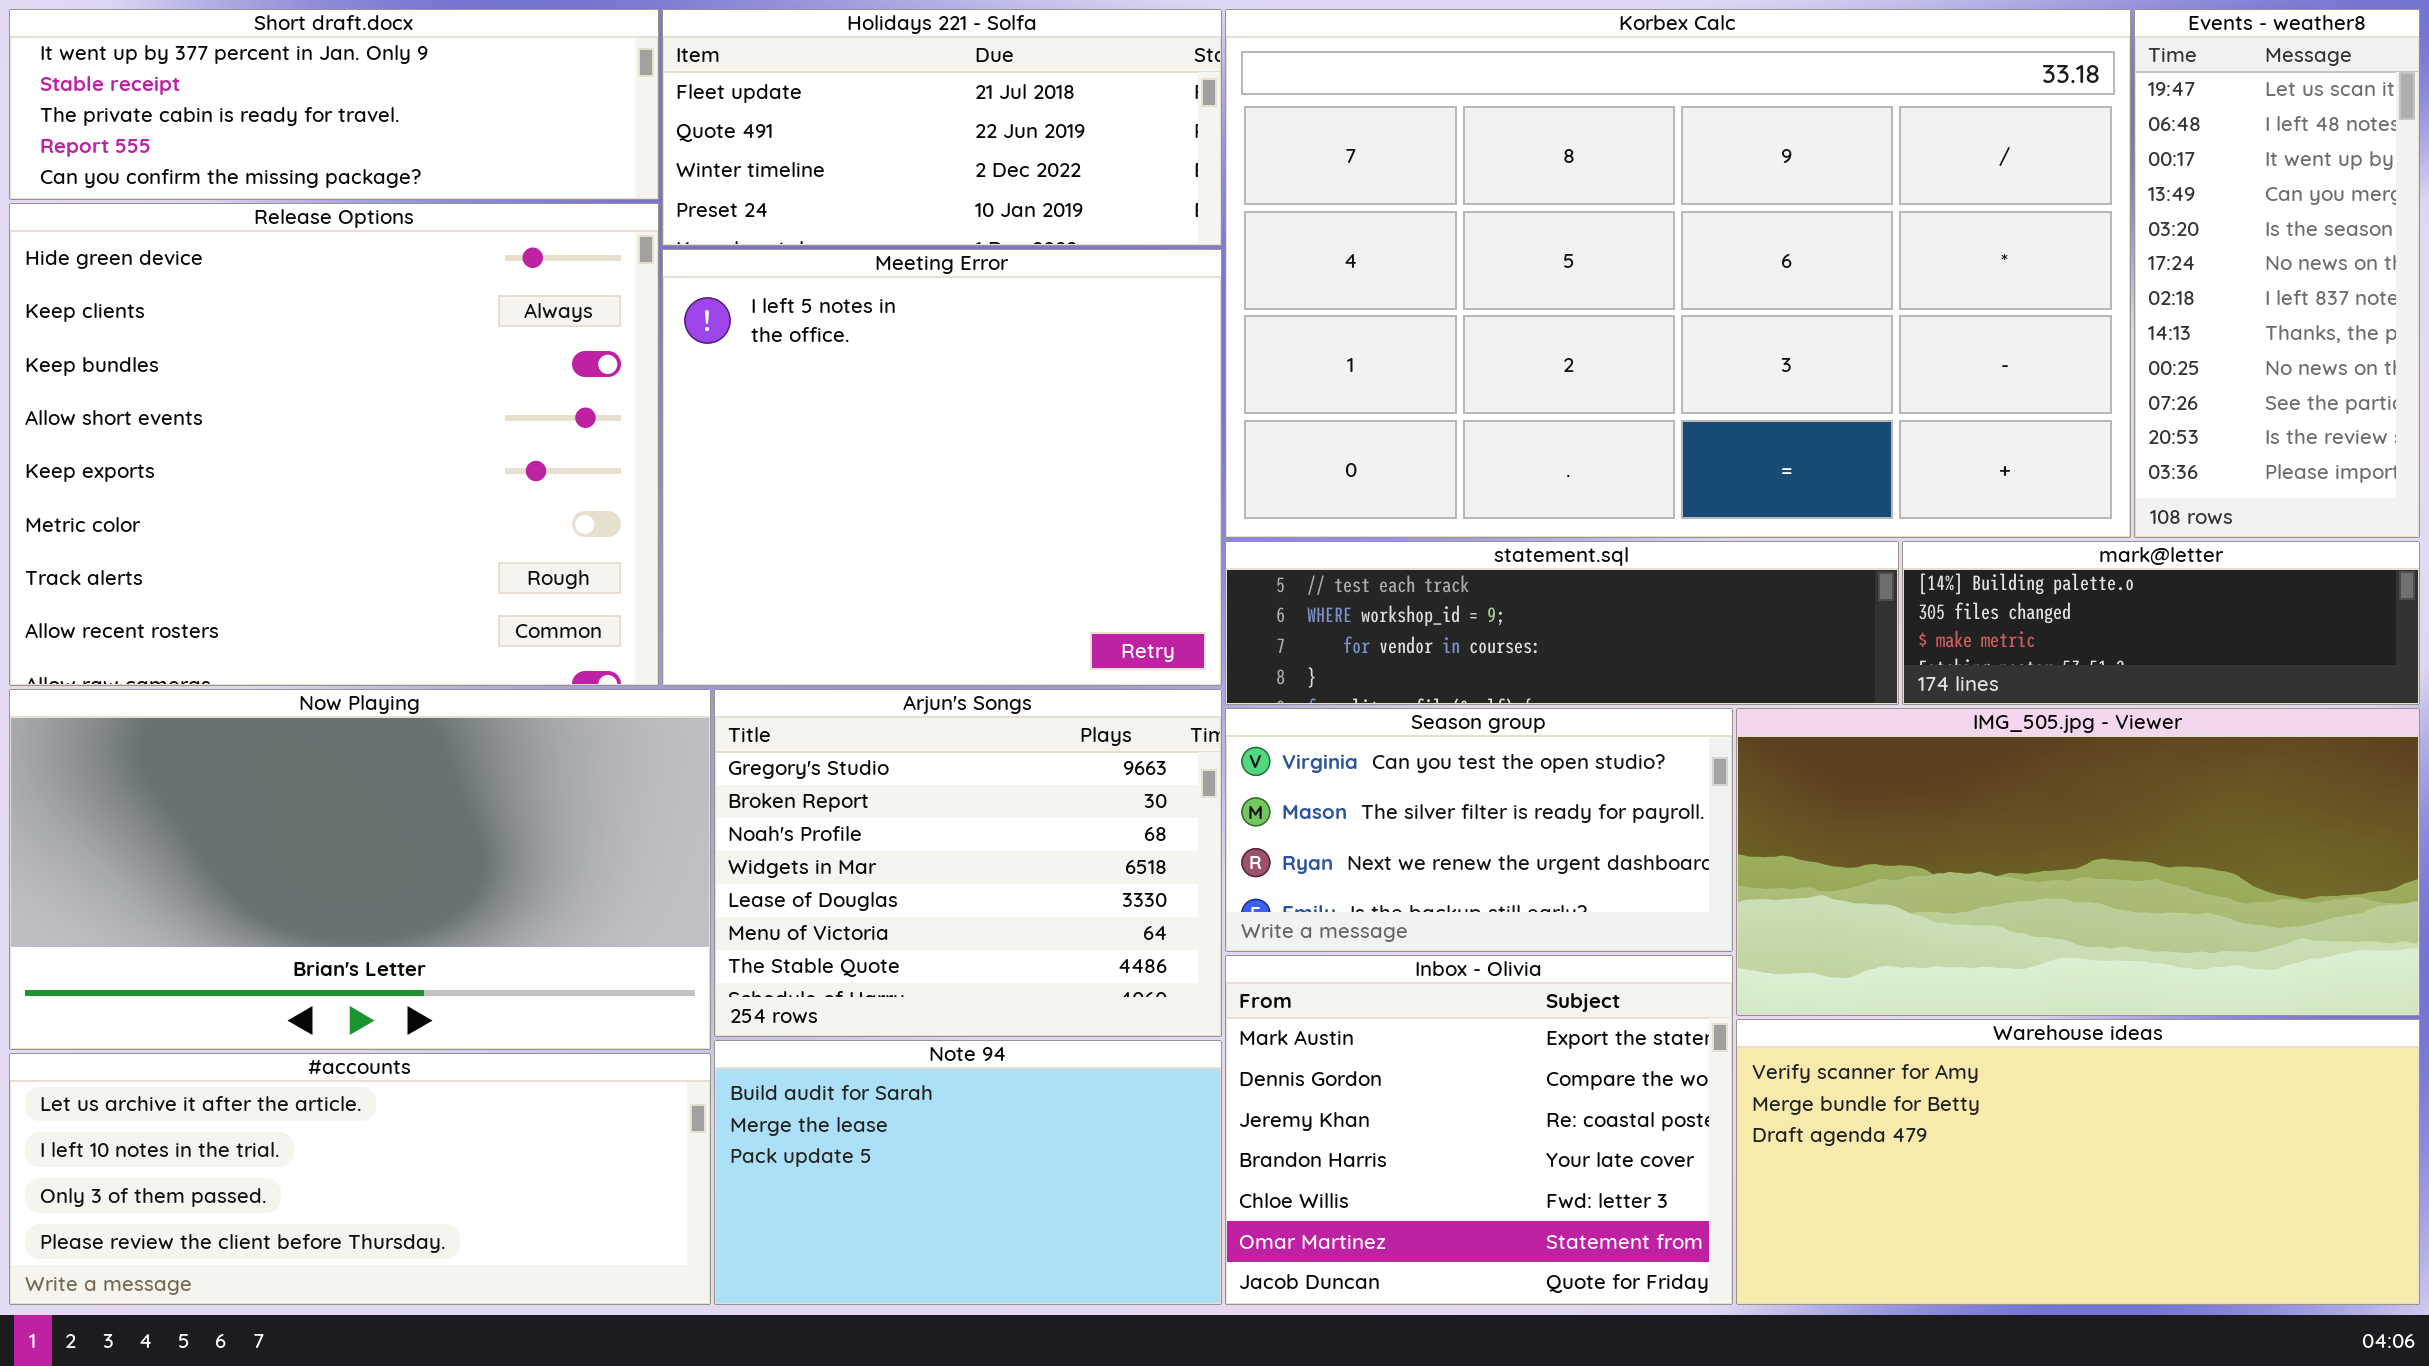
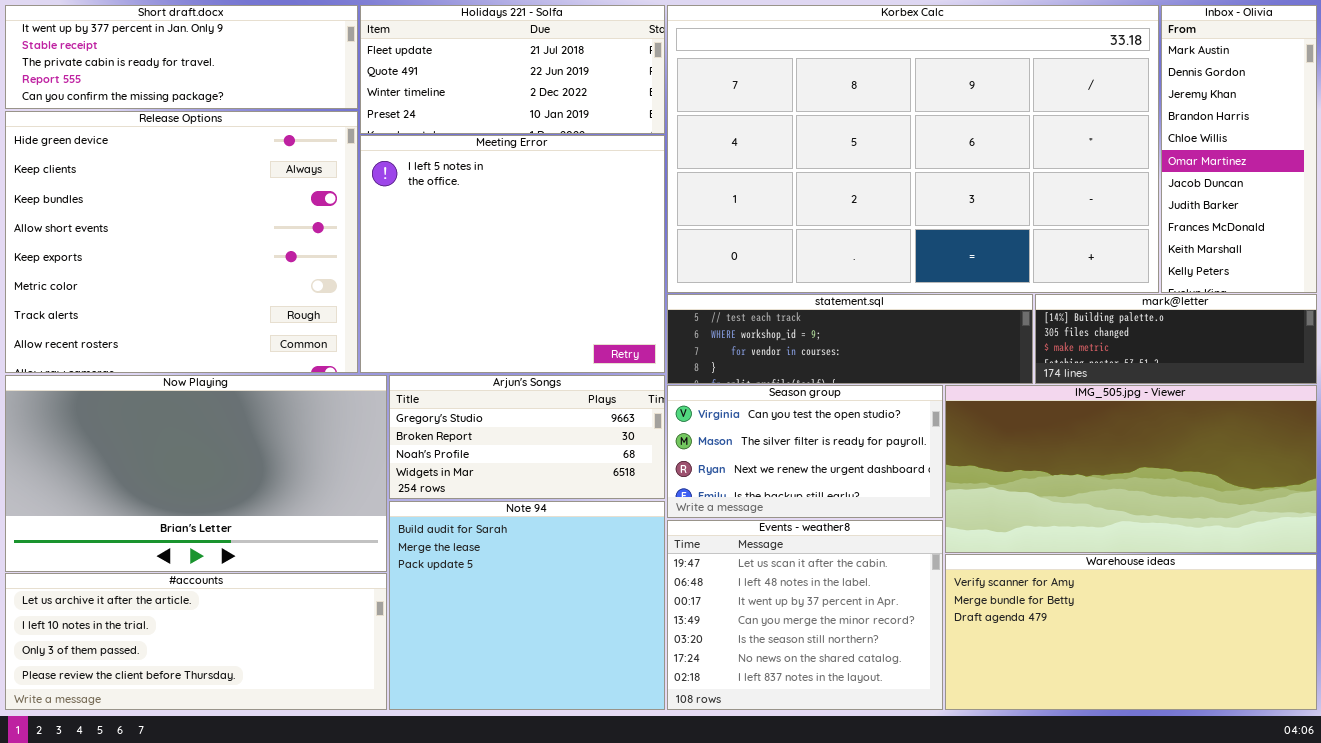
Events - weather8: [2134,9,2420,538] -> [667,520,943,710], moved, resized
Arjun's Songs: [714,689,1222,1037] -> [389,375,665,499], resized
Inbox - Olivia: [1225,955,1733,1305] -> [1161,5,1317,293], moved, resized
Note 94: [714,1040,1222,1305] -> [389,501,665,710], resized

